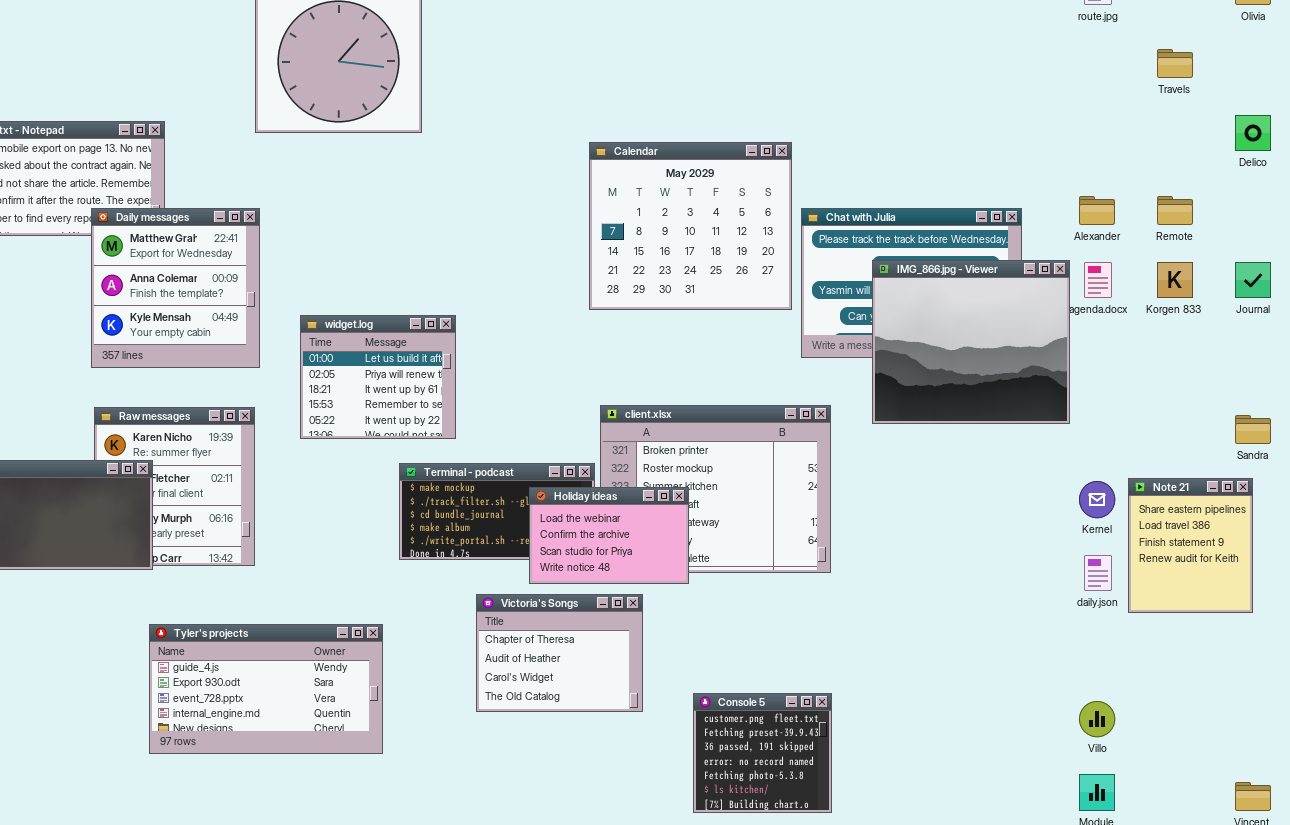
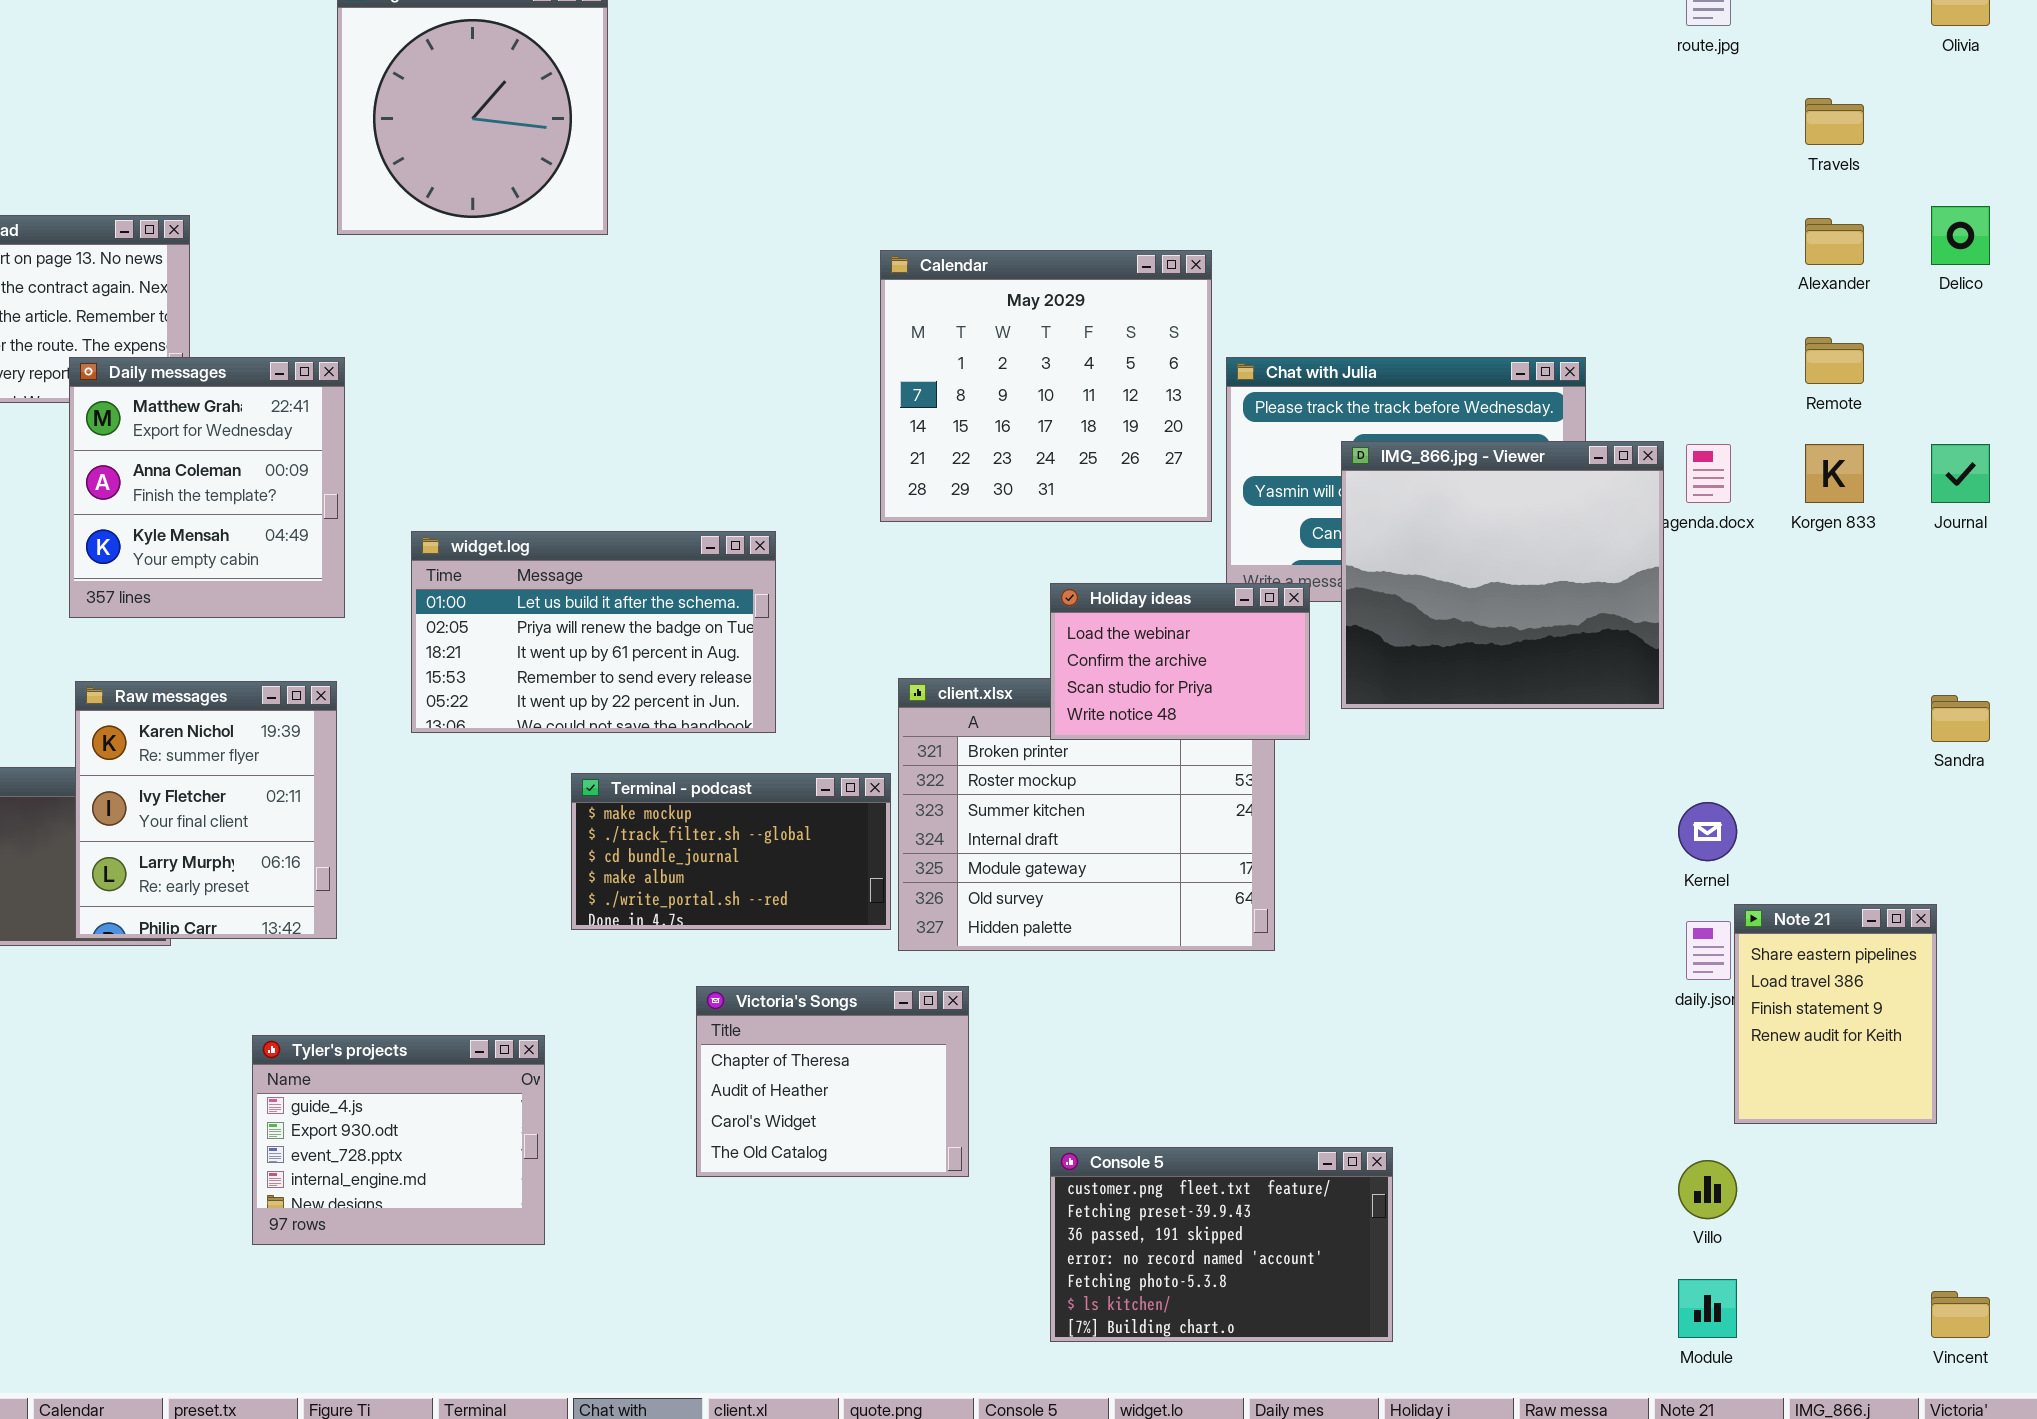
Alexander: [1079,196,1115,225] -> [1805,218,1864,265], moved
widget.log: [300,315,456,439] -> [411,531,776,733], resized
Raw messages: [94,407,255,566] -> [75,681,337,939], raised
Note 21: [1128,478,1253,613] -> [1734,904,1937,1124], moved
Holiday ideas: [529,487,689,584] -> [1050,583,1310,740], moved
Tyler's projects: [149,624,383,754] -> [252,1035,545,1245], resized
Console 5: [693,693,832,813] -> [1050,1147,1393,1342], resized

